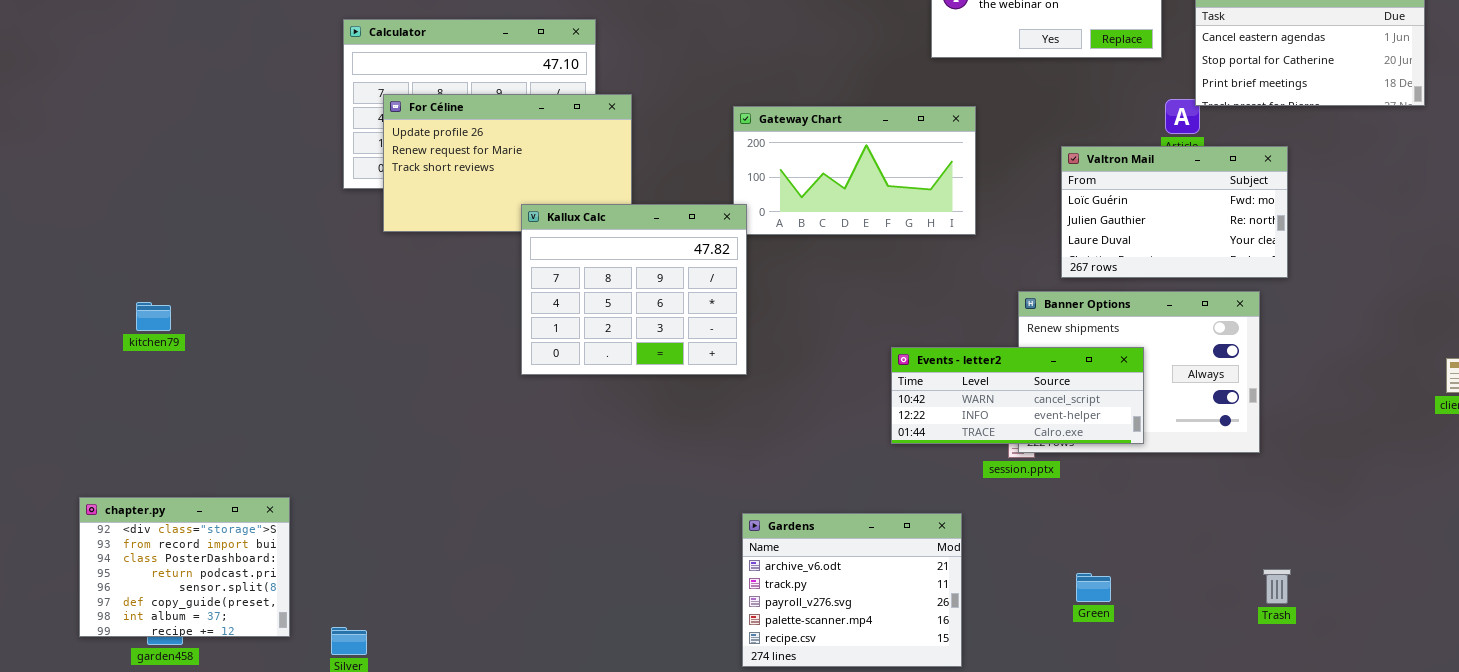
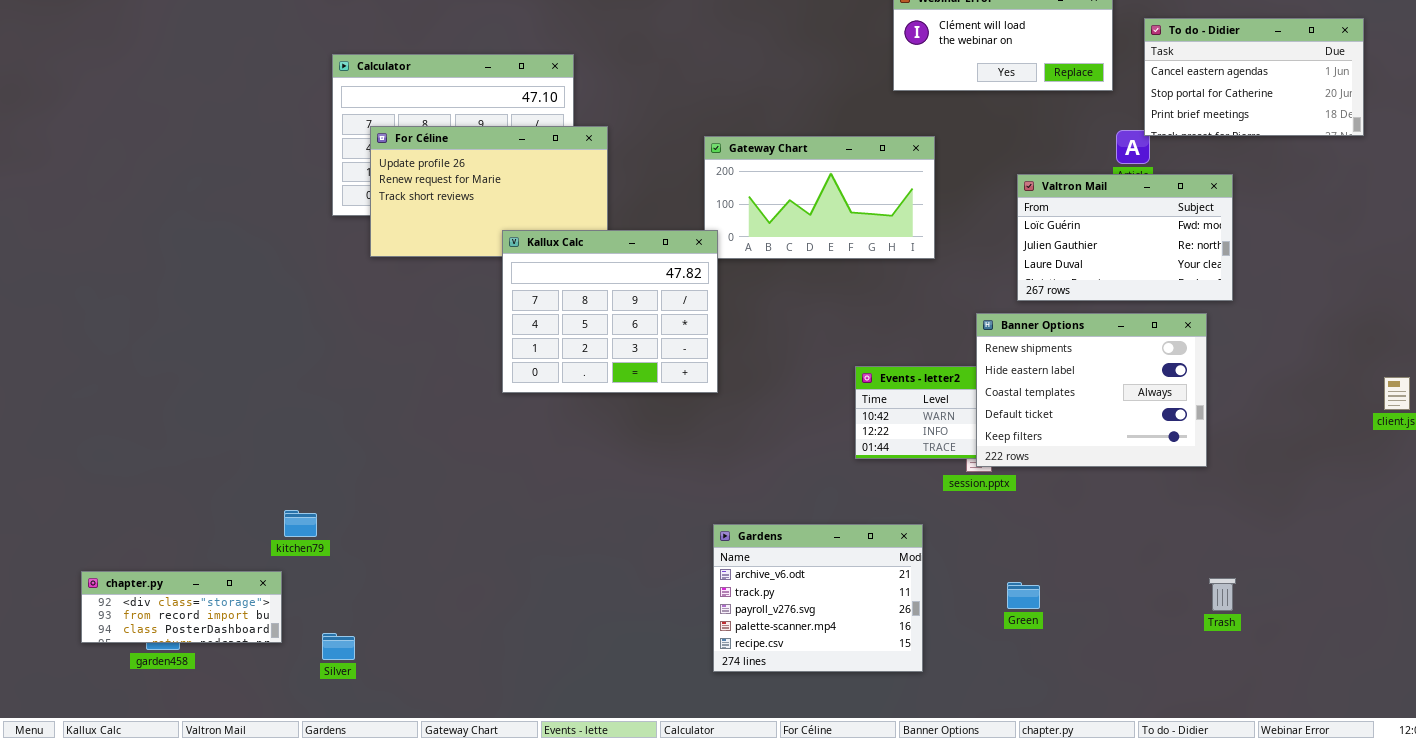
Banner Options: [1018,291,1260,453] -> [976,313,1207,467], raised
kitchen79: [136,302,171,331] -> [284,510,317,537], moved
chapter.py: [79,497,290,637] -> [81,571,282,643], resized
Green: [1076,573,1111,602] -> [1007,582,1040,609], moved

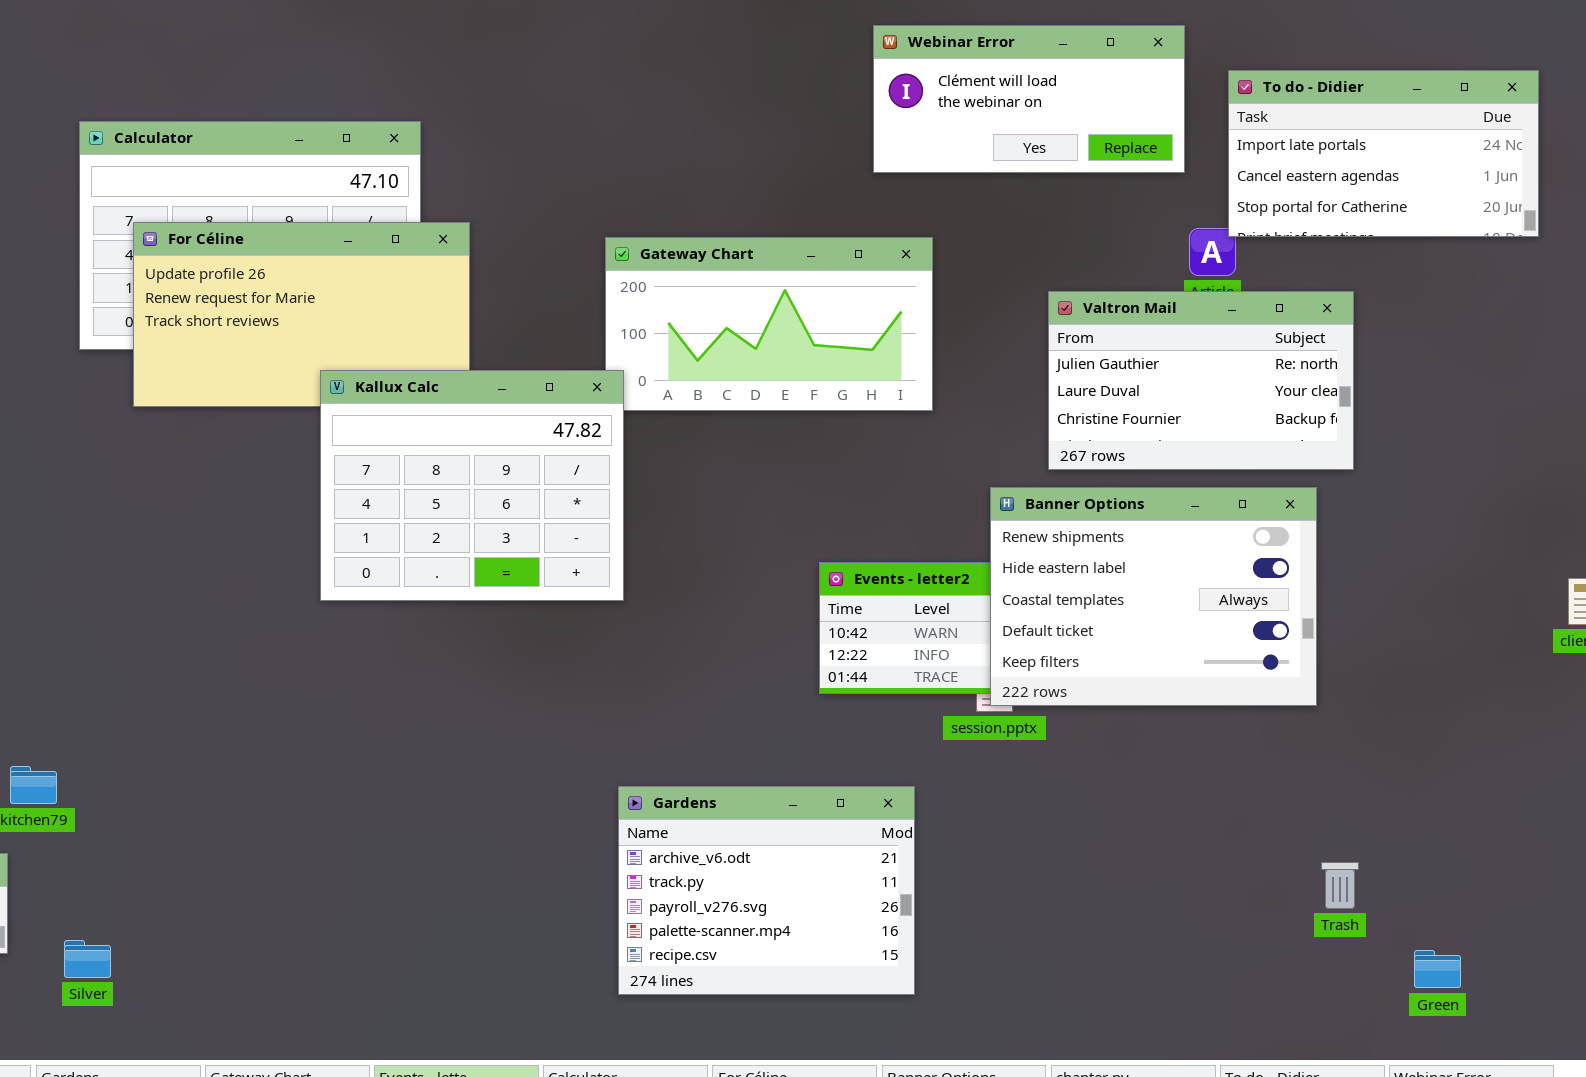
To do - Didier: [1144,18,1364,136] -> [1228,70,1539,237], scrolled up 1 row
Valtron Mail: [1017,174,1233,301] -> [1048,291,1354,470], scrolled down 1 row
Green: [1007,582,1040,609] -> [1414,950,1461,988], moved

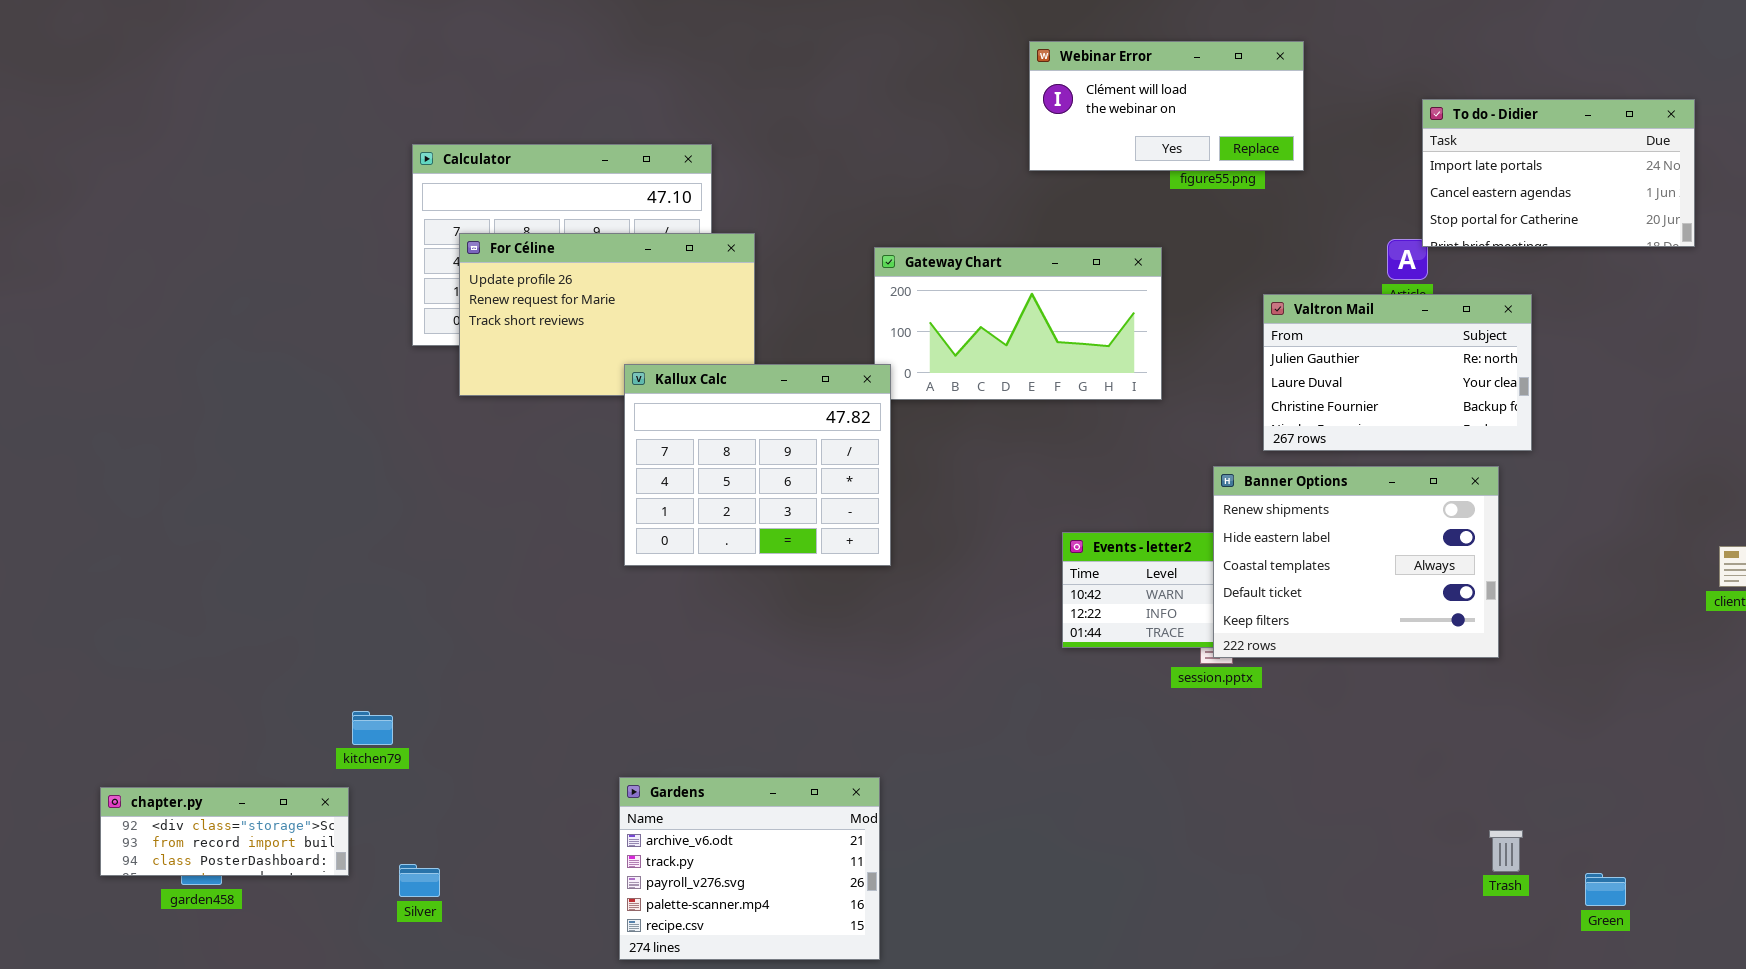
Webinar Error: [873,25,1185,173] -> [1029,41,1304,171], moved
Gardens: [618,786,915,995] -> [619,777,880,960], moved
Trash: [1321,862,1359,909] -> [1489,830,1523,872], moved

